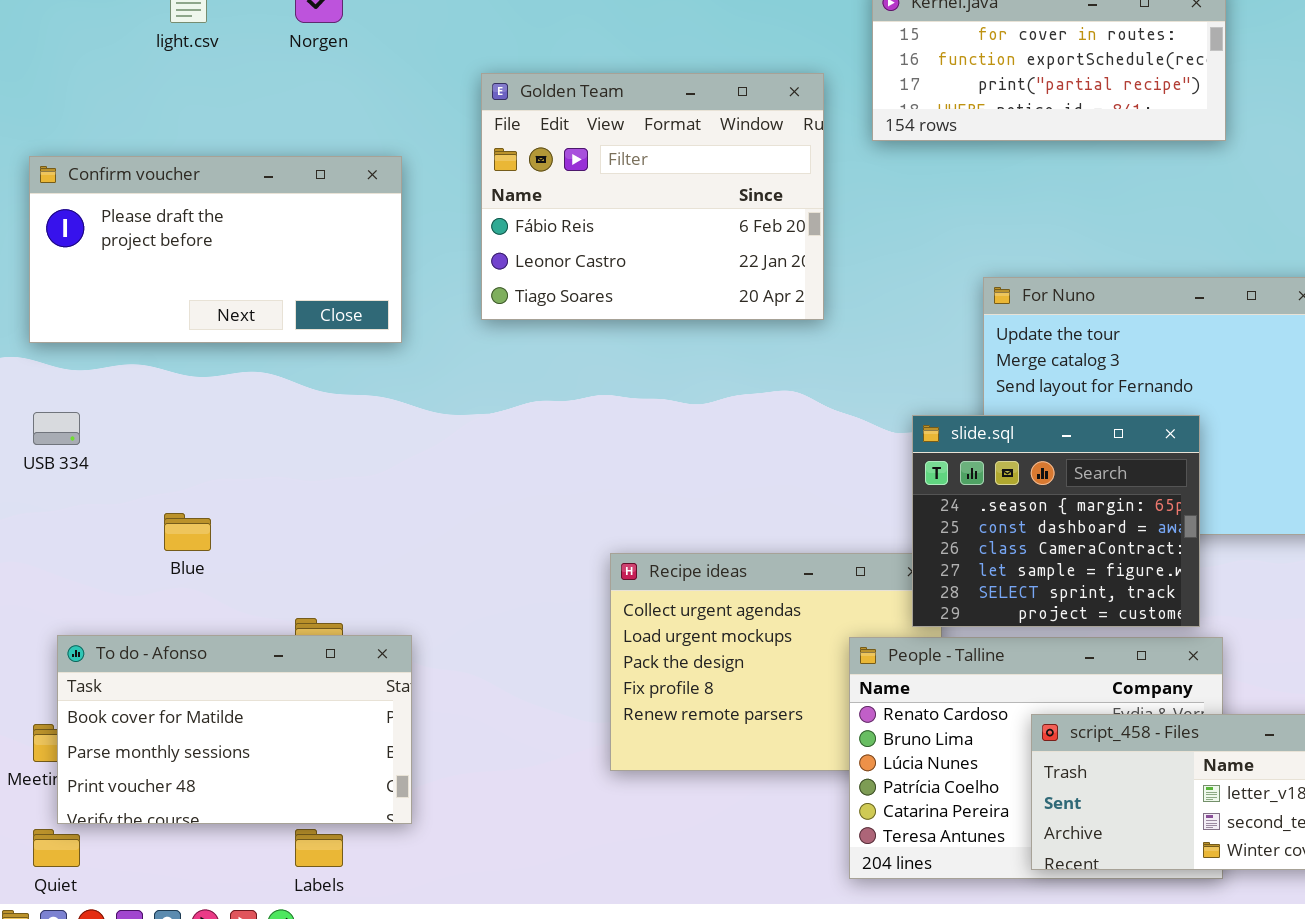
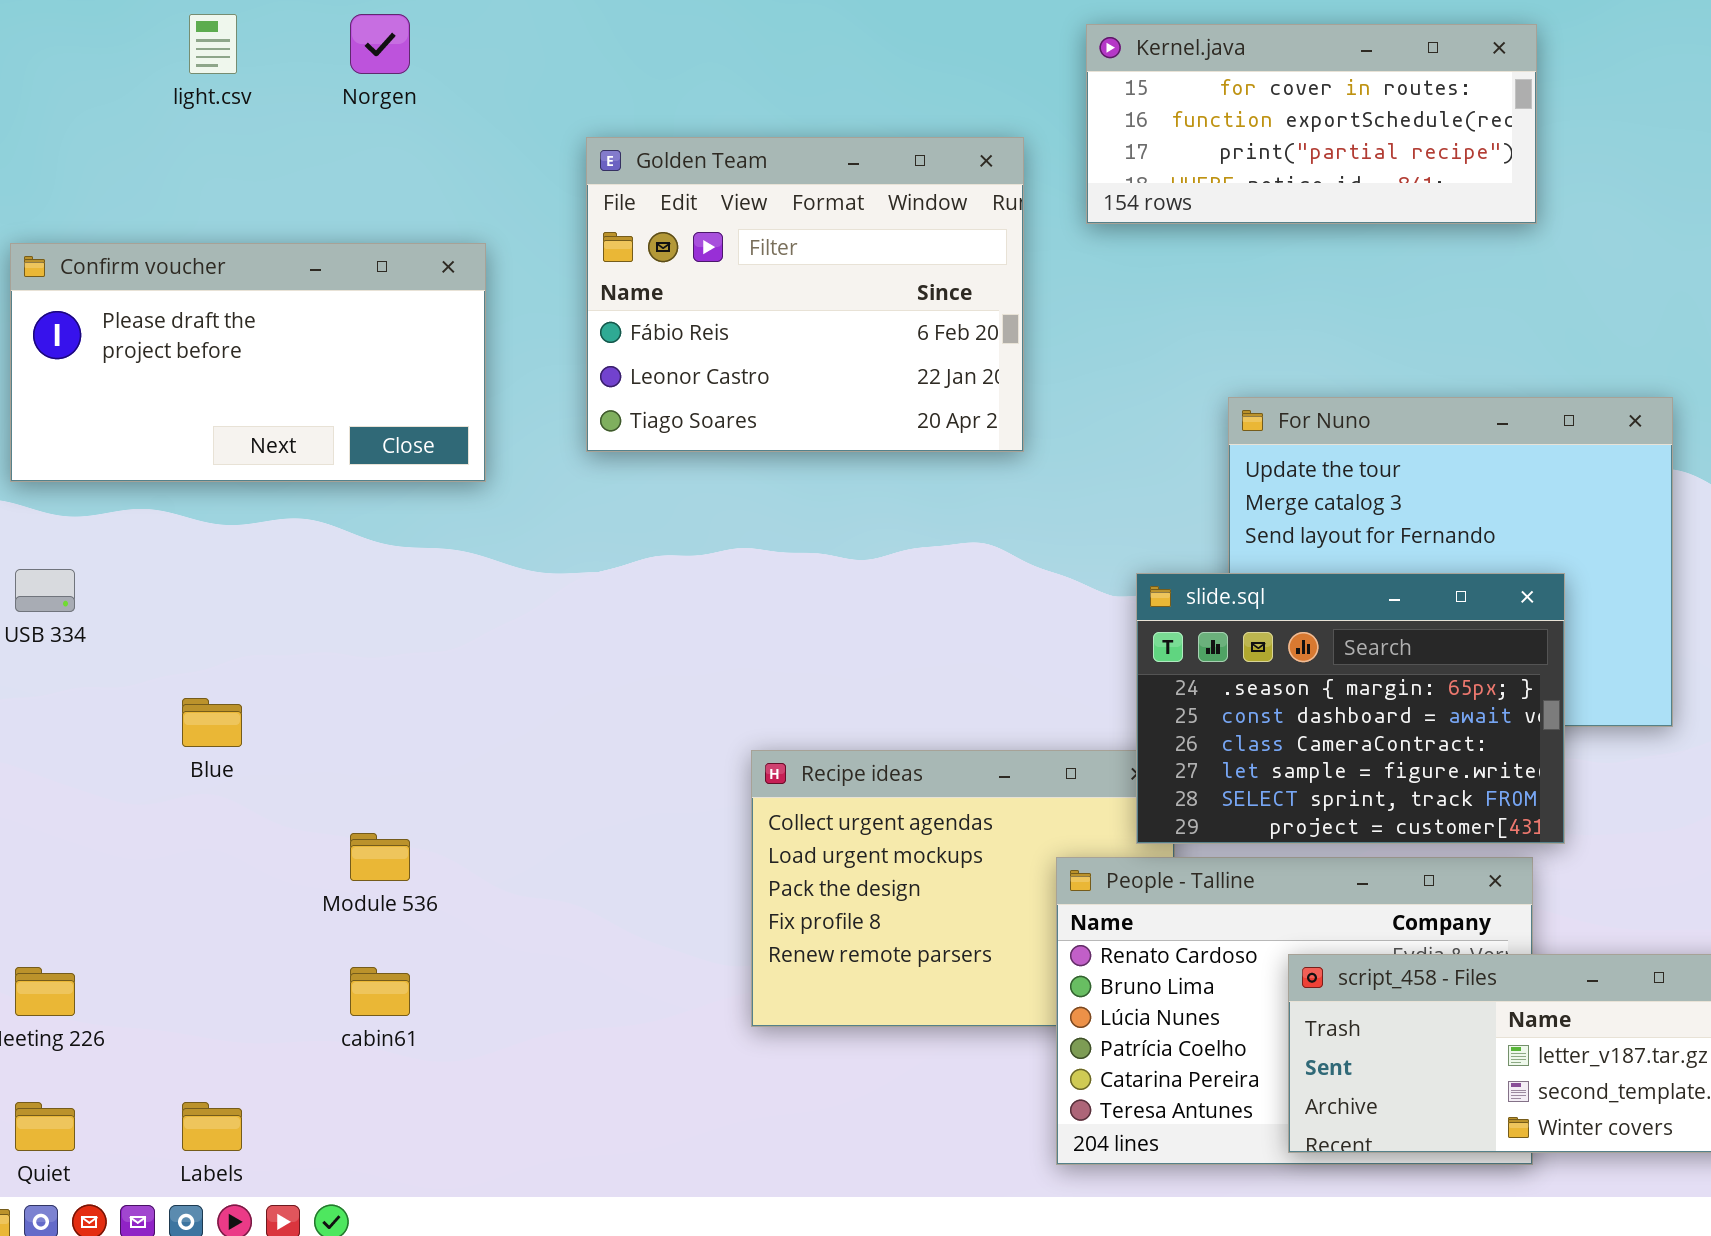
slide.sql: [912,415,1200,627] -> [1136,573,1565,844], resized
To do - Afonso: [57,635,412,824] -> none, closed
Labels: [295,829,343,867] -> [182,1102,242,1151], moved

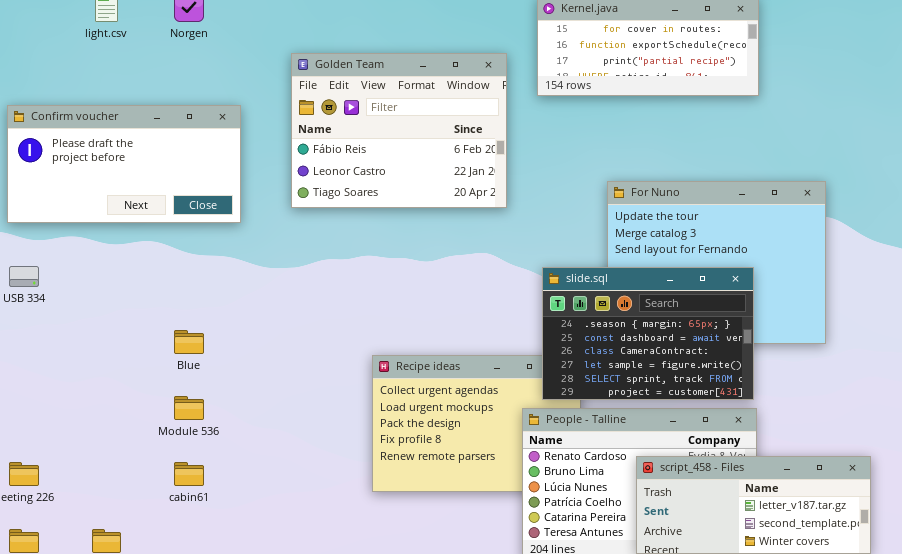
slide.sql: [1136,573,1565,844] -> [542,267,754,400], moved
Blue: [182,698,242,747] -> [174,330,204,354], moved

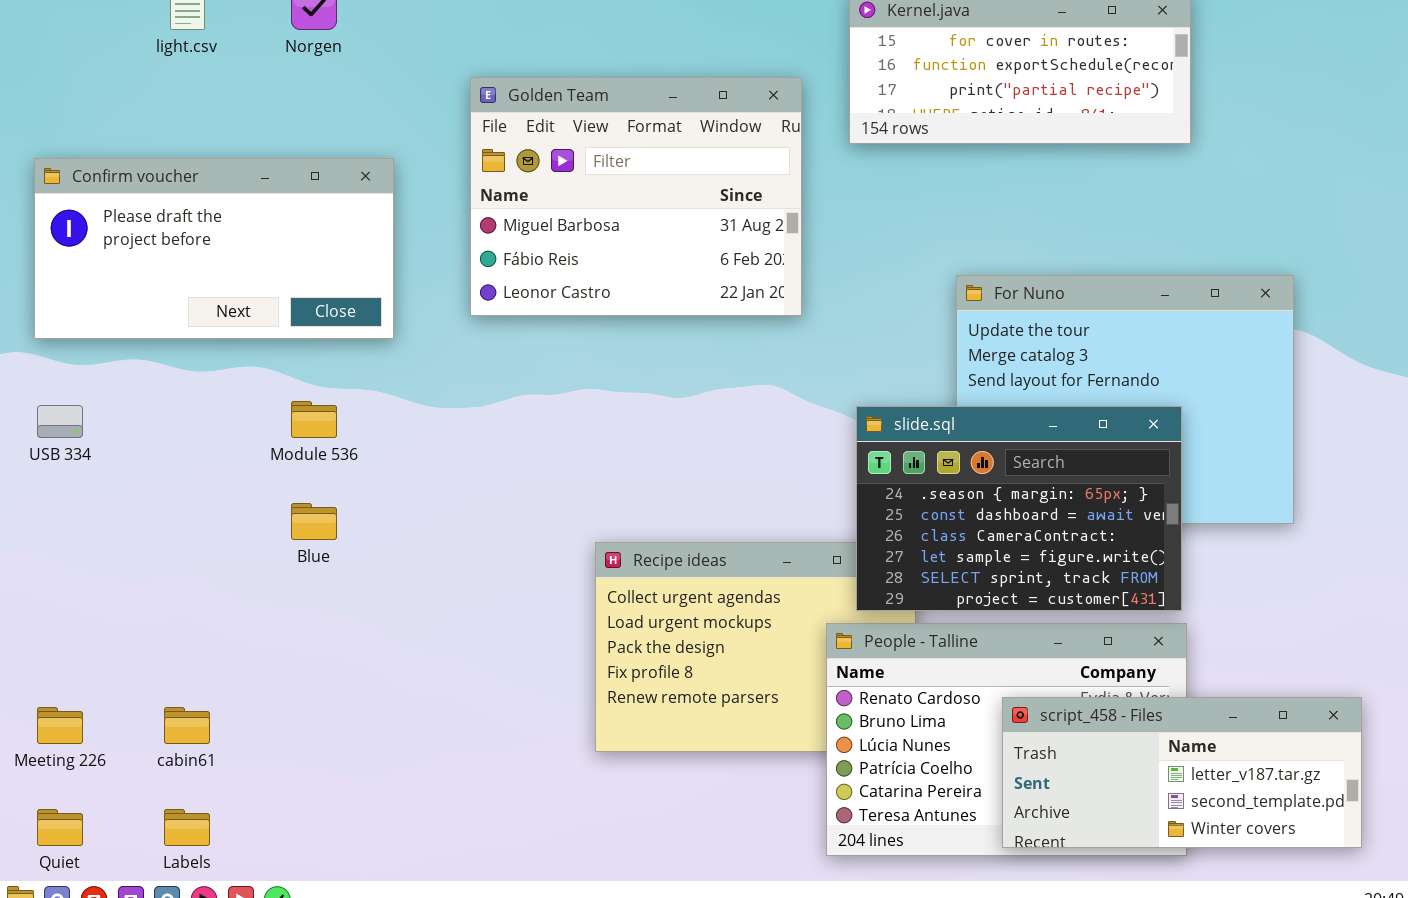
Golden Team: [291,53,507,208] -> [470,77,802,316], scrolled up 1 row
Module 536: [174,396,204,420] -> [291,401,337,438], moved
cabin61: [174,462,204,486] -> [164,707,210,744], moved

